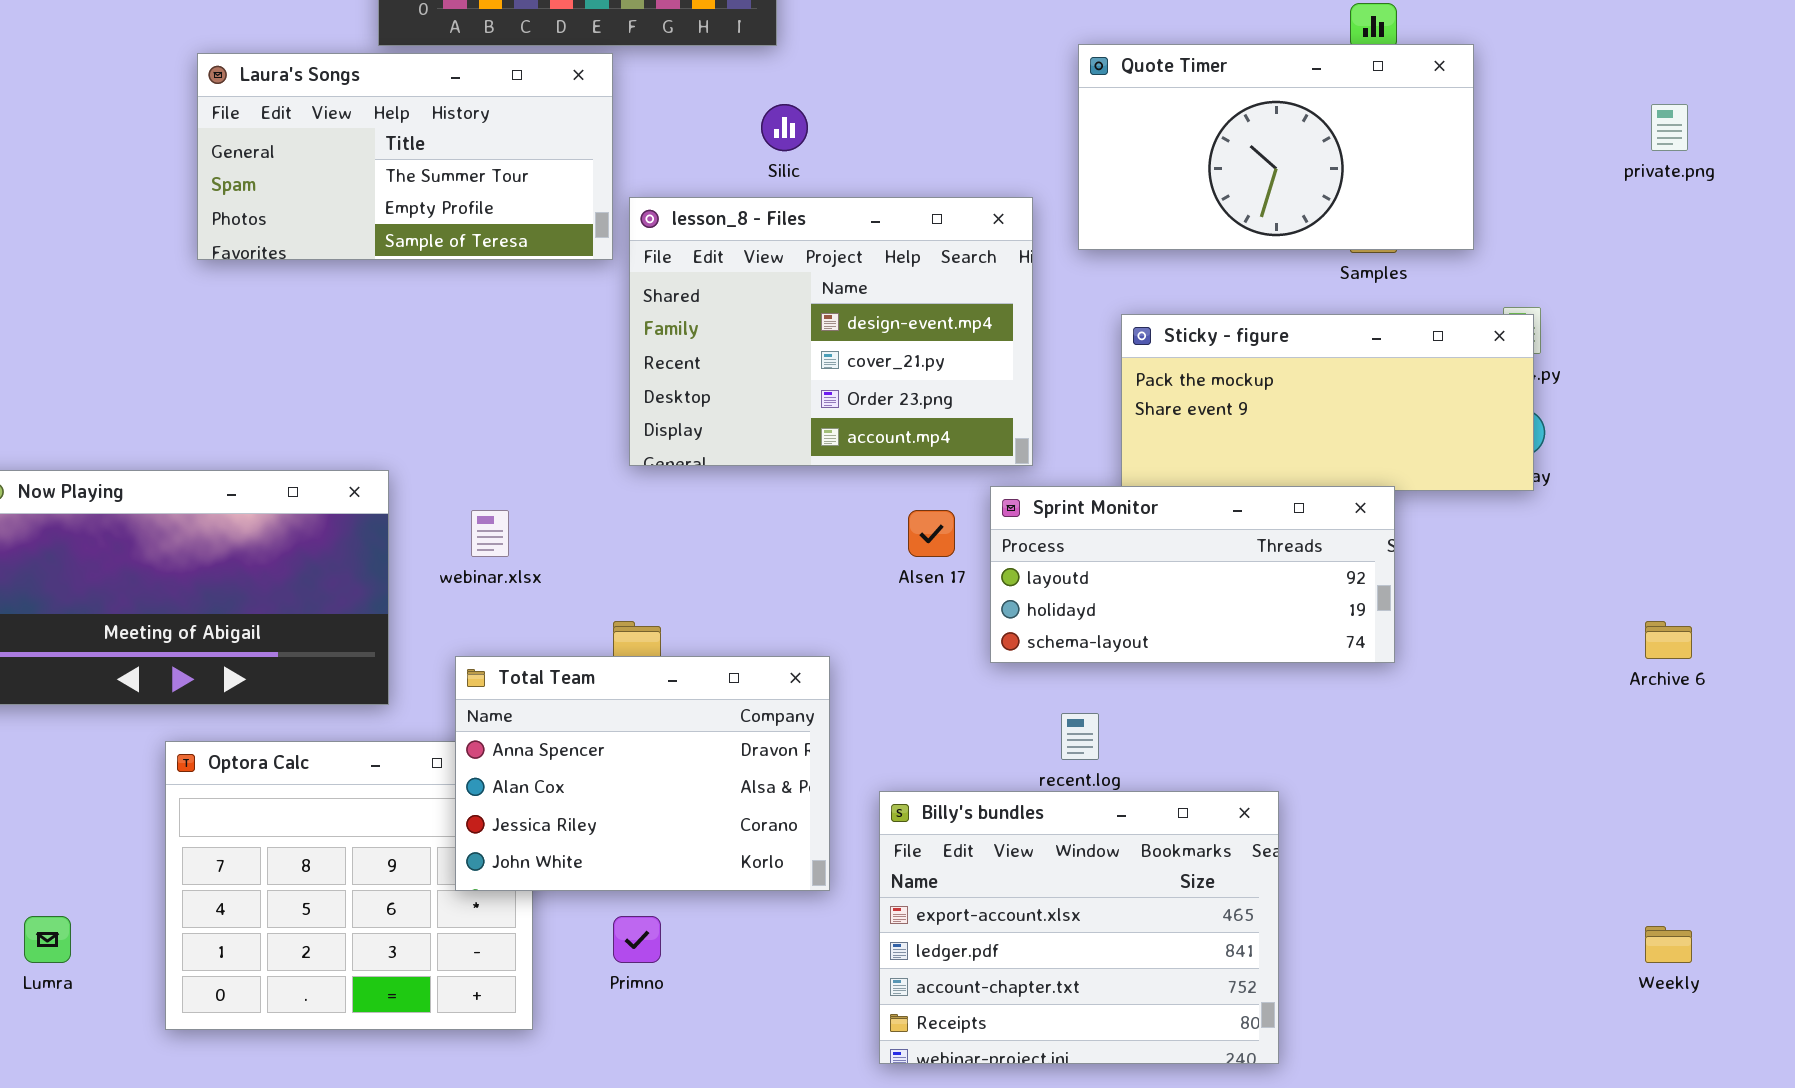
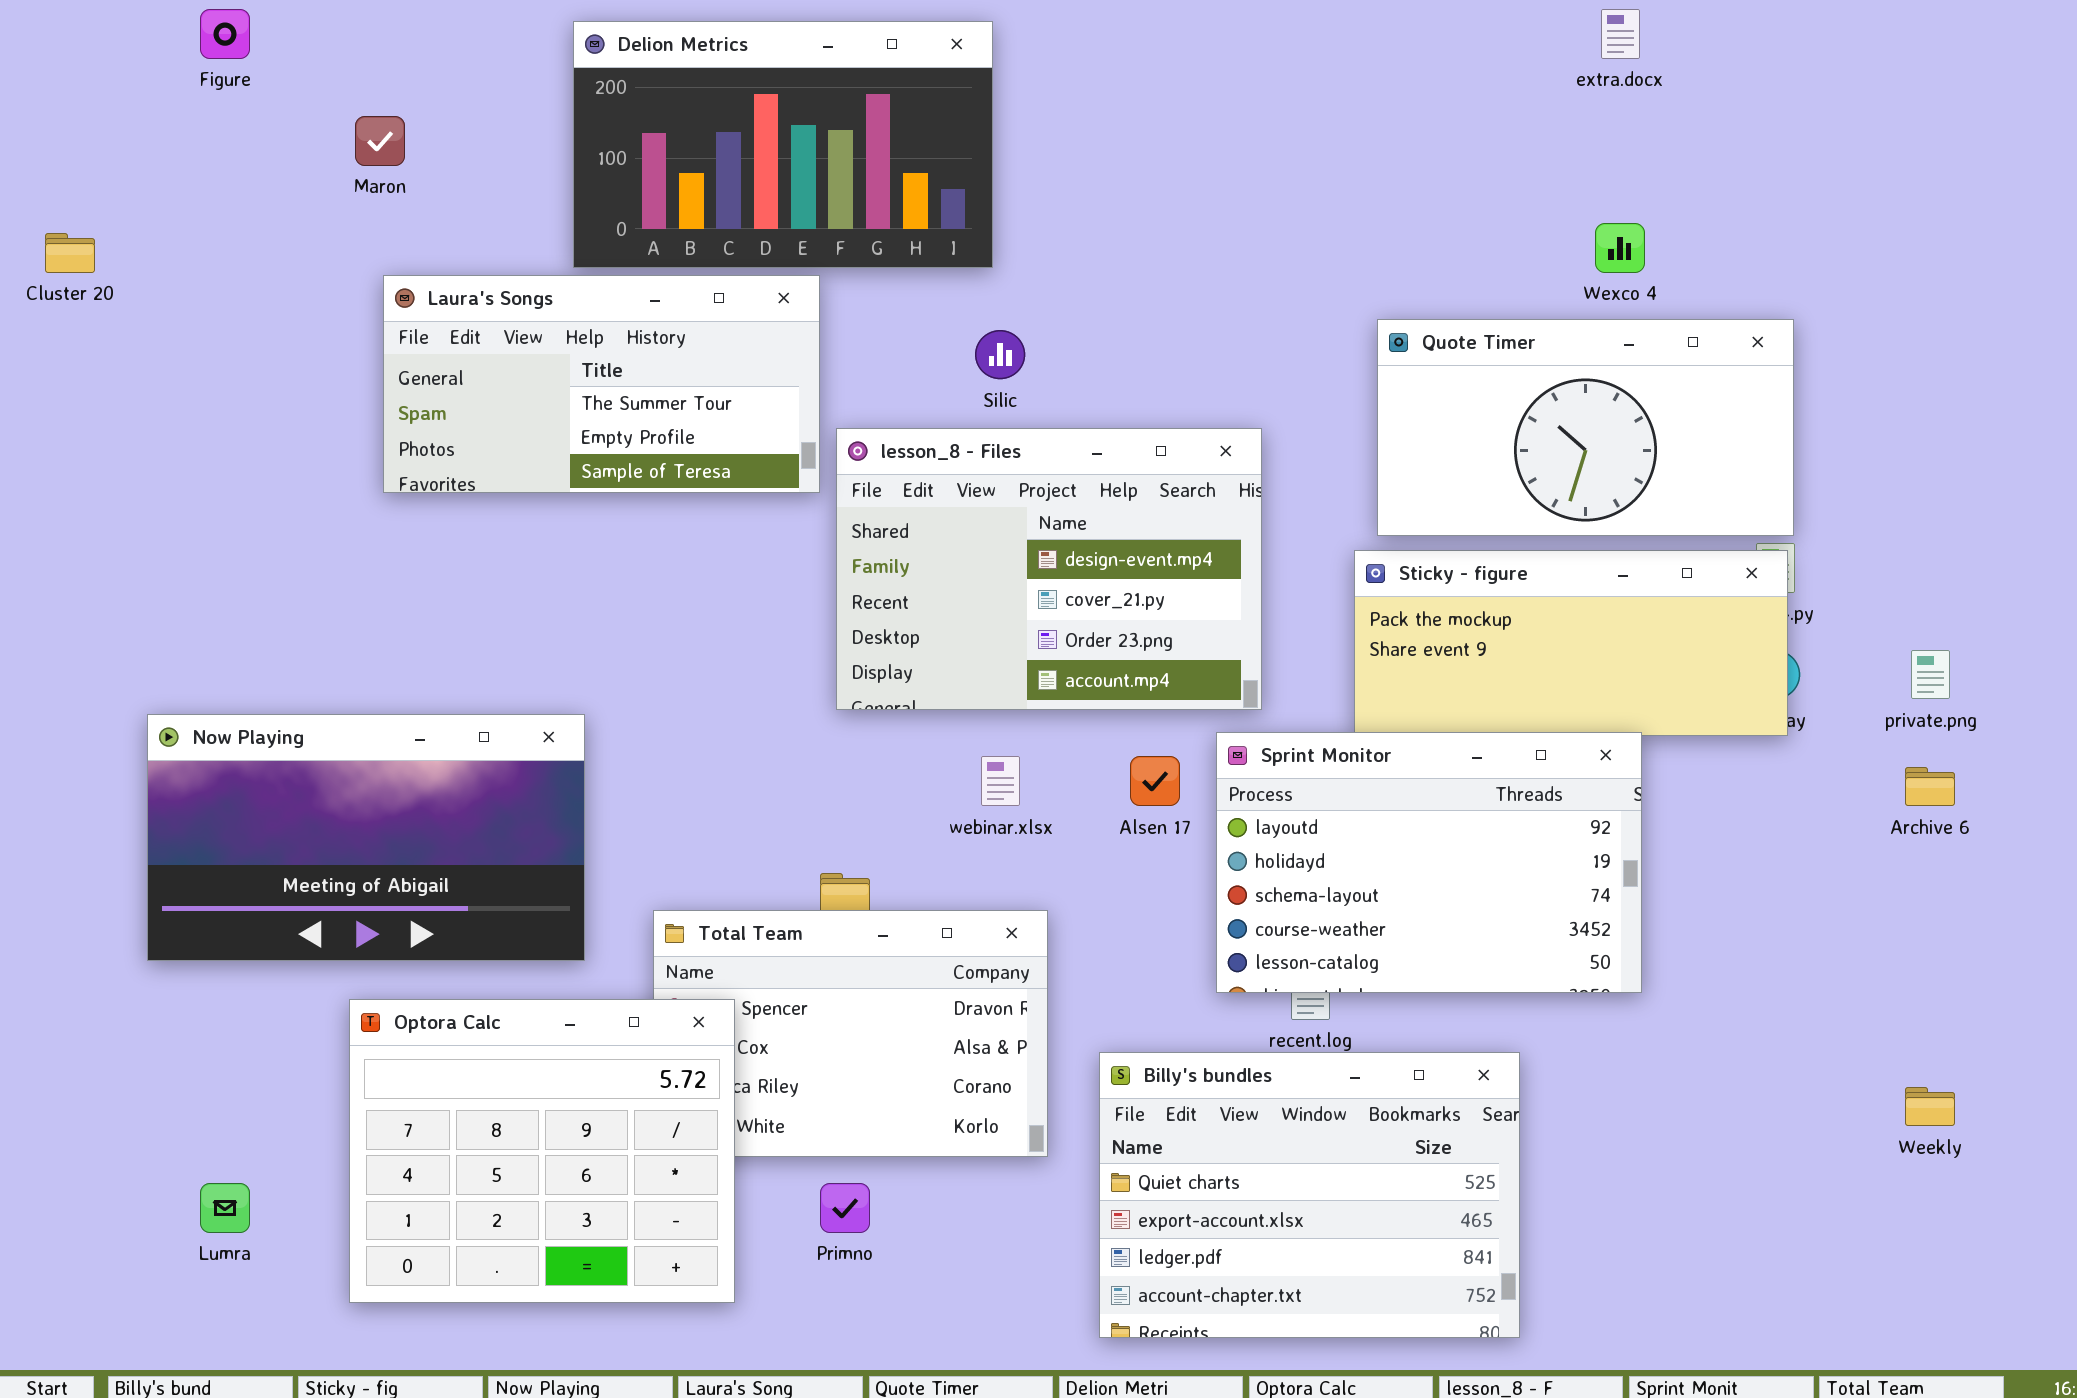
Quote Timer: [1078,44,1474,250] -> [1377,319,1794,536], moved
private.png: [1651,104,1688,151] -> [1911,650,1950,699], moved
Sprint Monitor: [990,486,1395,663] -> [1216,732,1642,993], resized
webinar.xlsx: [471,510,509,557] -> [981,756,1020,806], moved
Archive 6: [1645,621,1692,659] -> [1905,767,1955,806], moved
Optora Calc: [165,741,533,1030] -> [349,999,735,1303], raised
Billy's bundles: [879,791,1279,1064] -> [1099,1052,1520,1338], scrolled up 1 row
Weekly: [1645,926,1692,963] -> [1905,1087,1955,1126], moved

